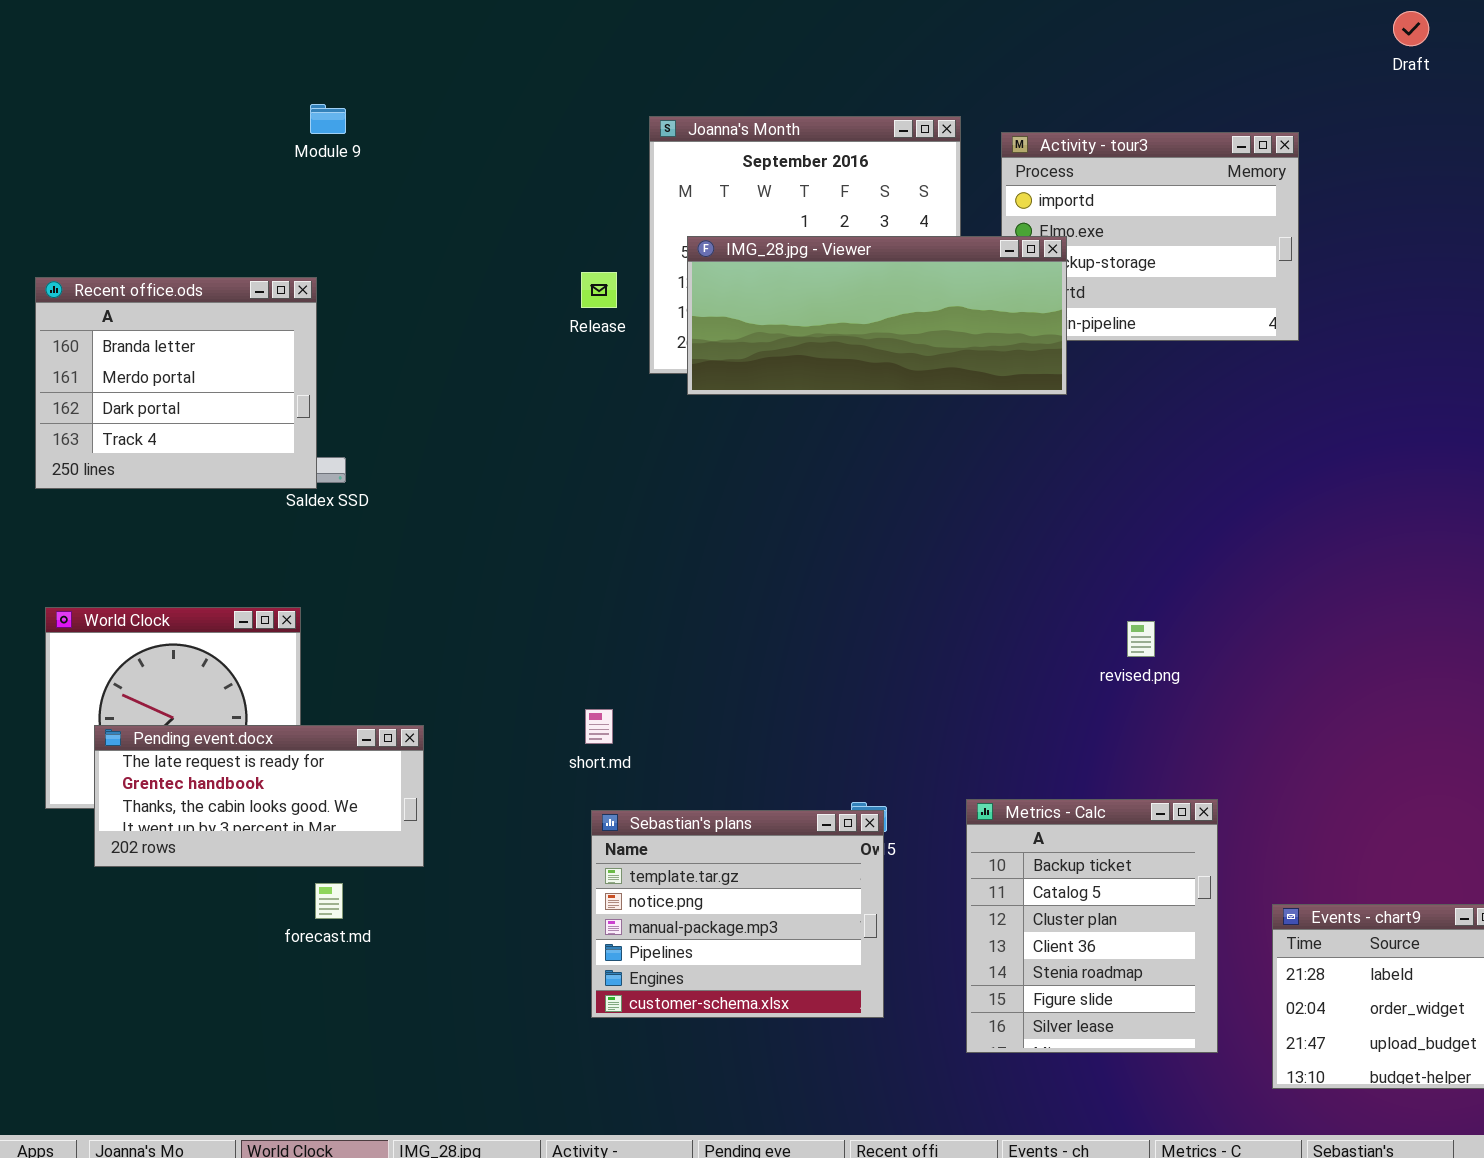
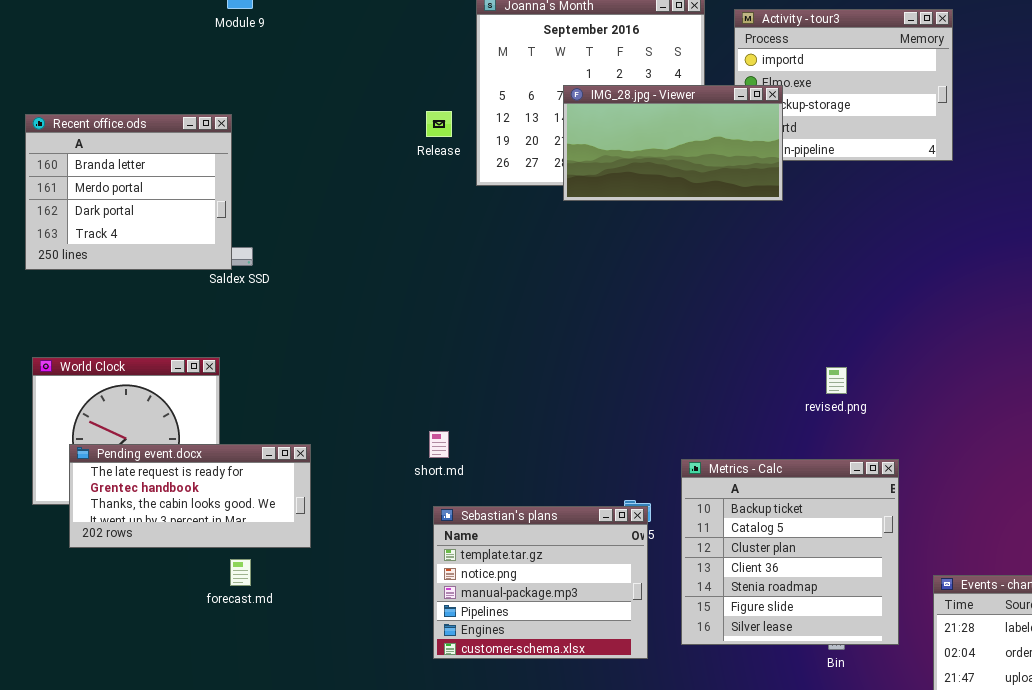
IMG_28.jpg - Viewer: [687,236,1067,395] -> [563,85,783,201], resized
Metrics - Calc: [966,799,1218,1053] -> [681,459,899,645], moved, resized

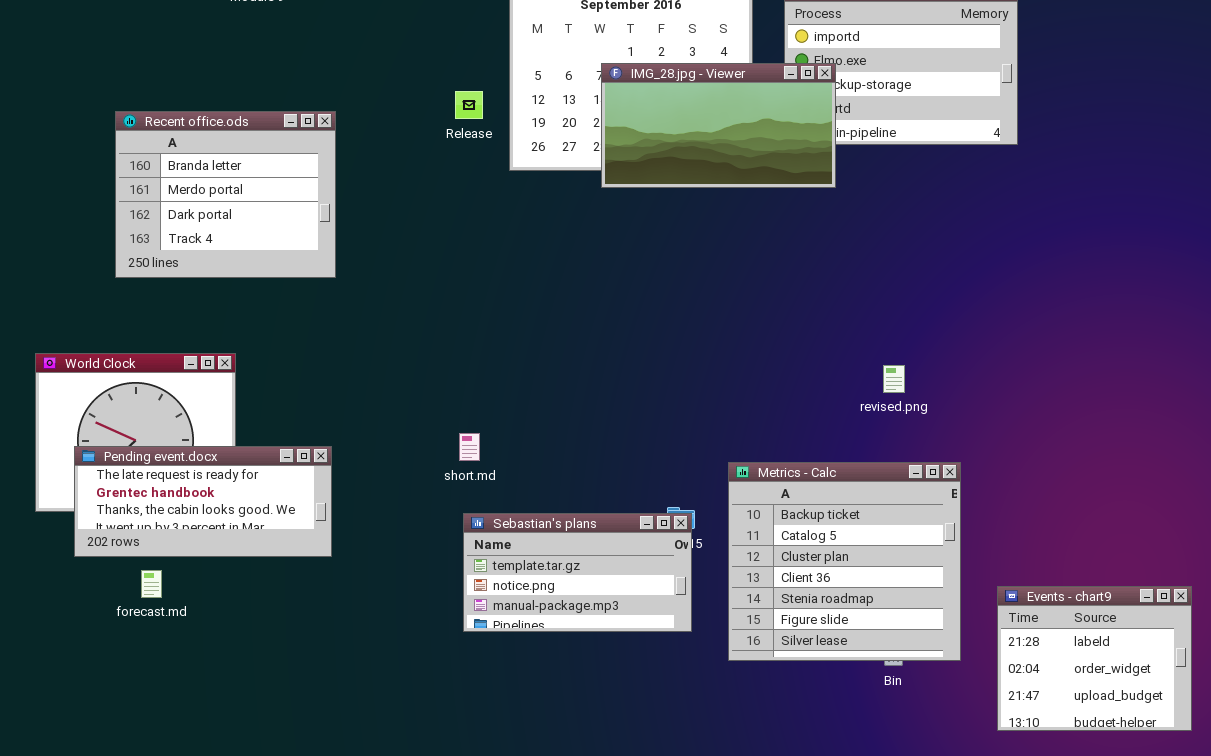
Recent office.ods: [25,114,232,270] -> [115,111,336,278], moved
Sebastian's plans: [433,506,648,659] -> [463,513,692,632], resized
forecast.md: [230,559,251,586] -> [141,570,162,598], moved

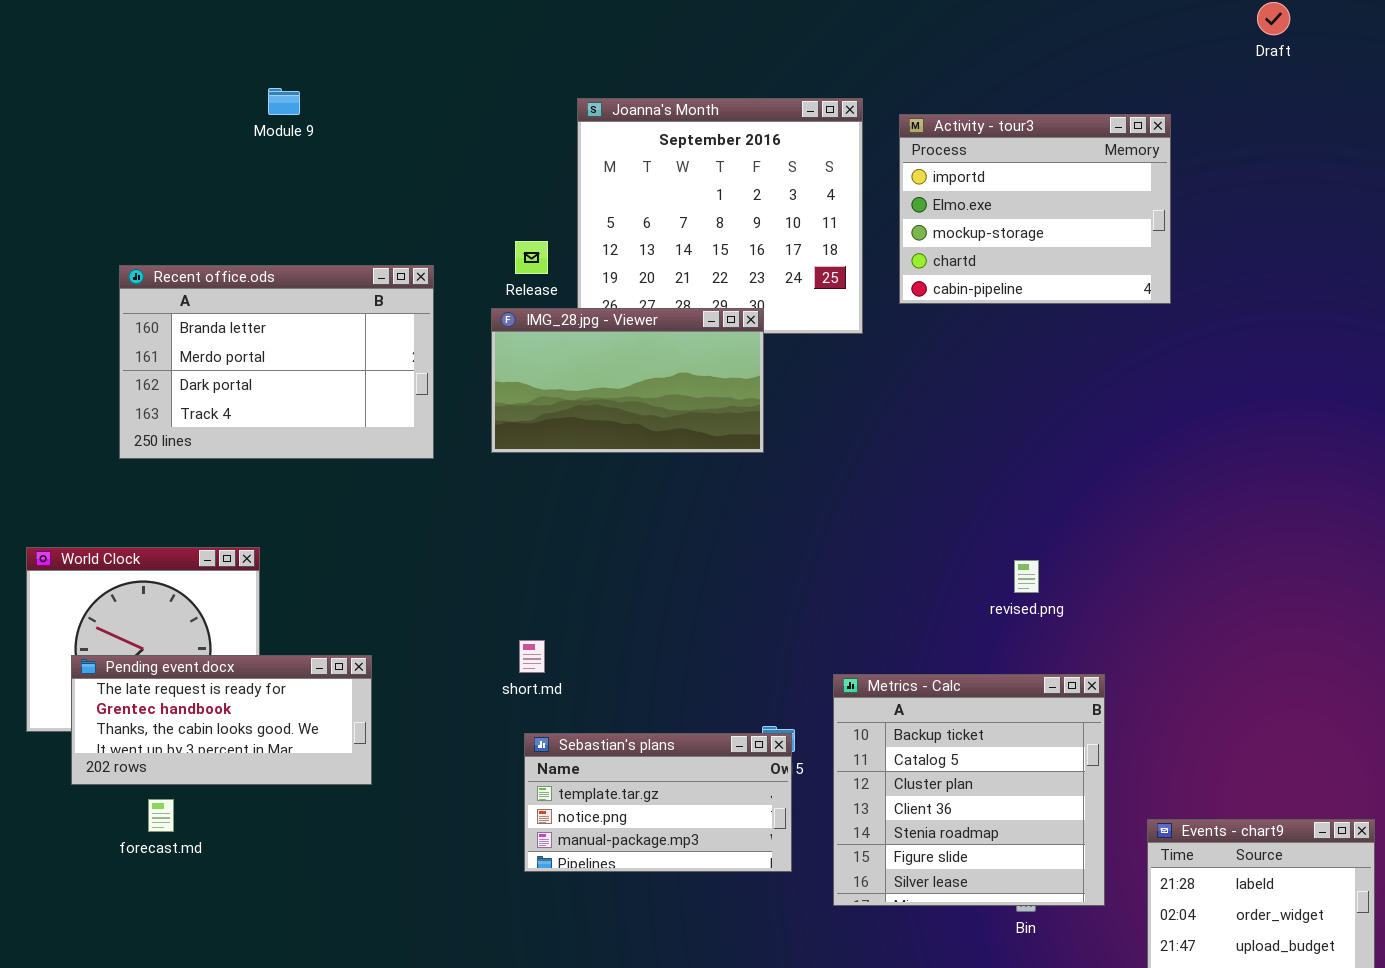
IMG_28.jpg - Viewer: [601,63,836,188] -> [491,308,764,453], moved
Recent office.ods: [115,111,336,278] -> [119,265,434,459], resized

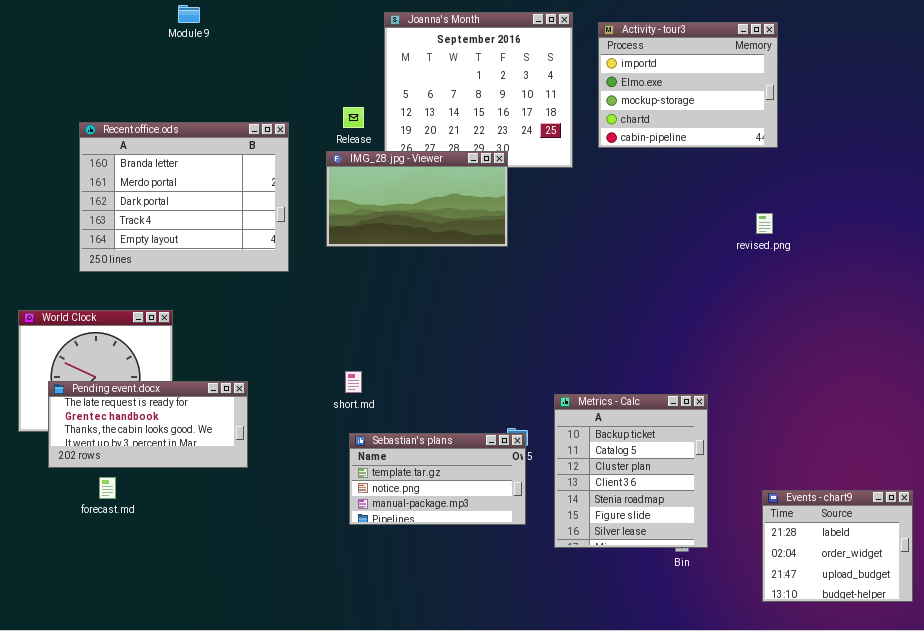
Recent office.ods: [119,265,434,459] -> [79,122,289,272], resized
revised.png: [1014,560,1039,593] -> [756,213,773,234], moved
Metrics - Calc: [833,674,1105,906] -> [554,394,708,548], resized

